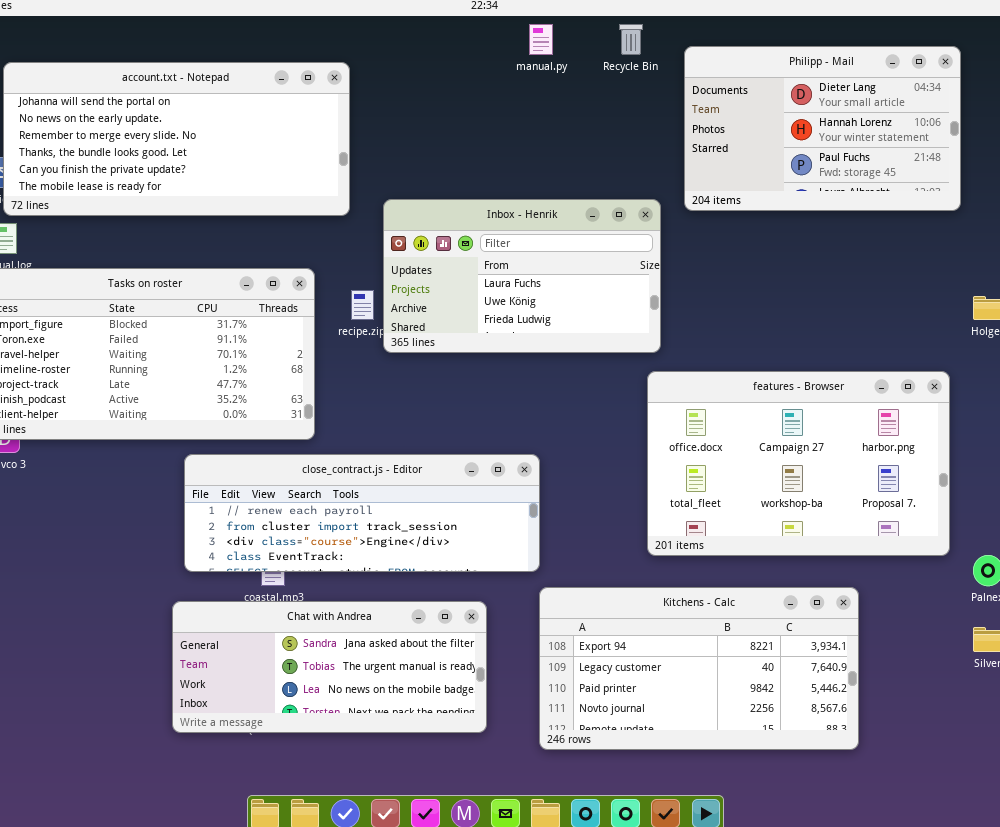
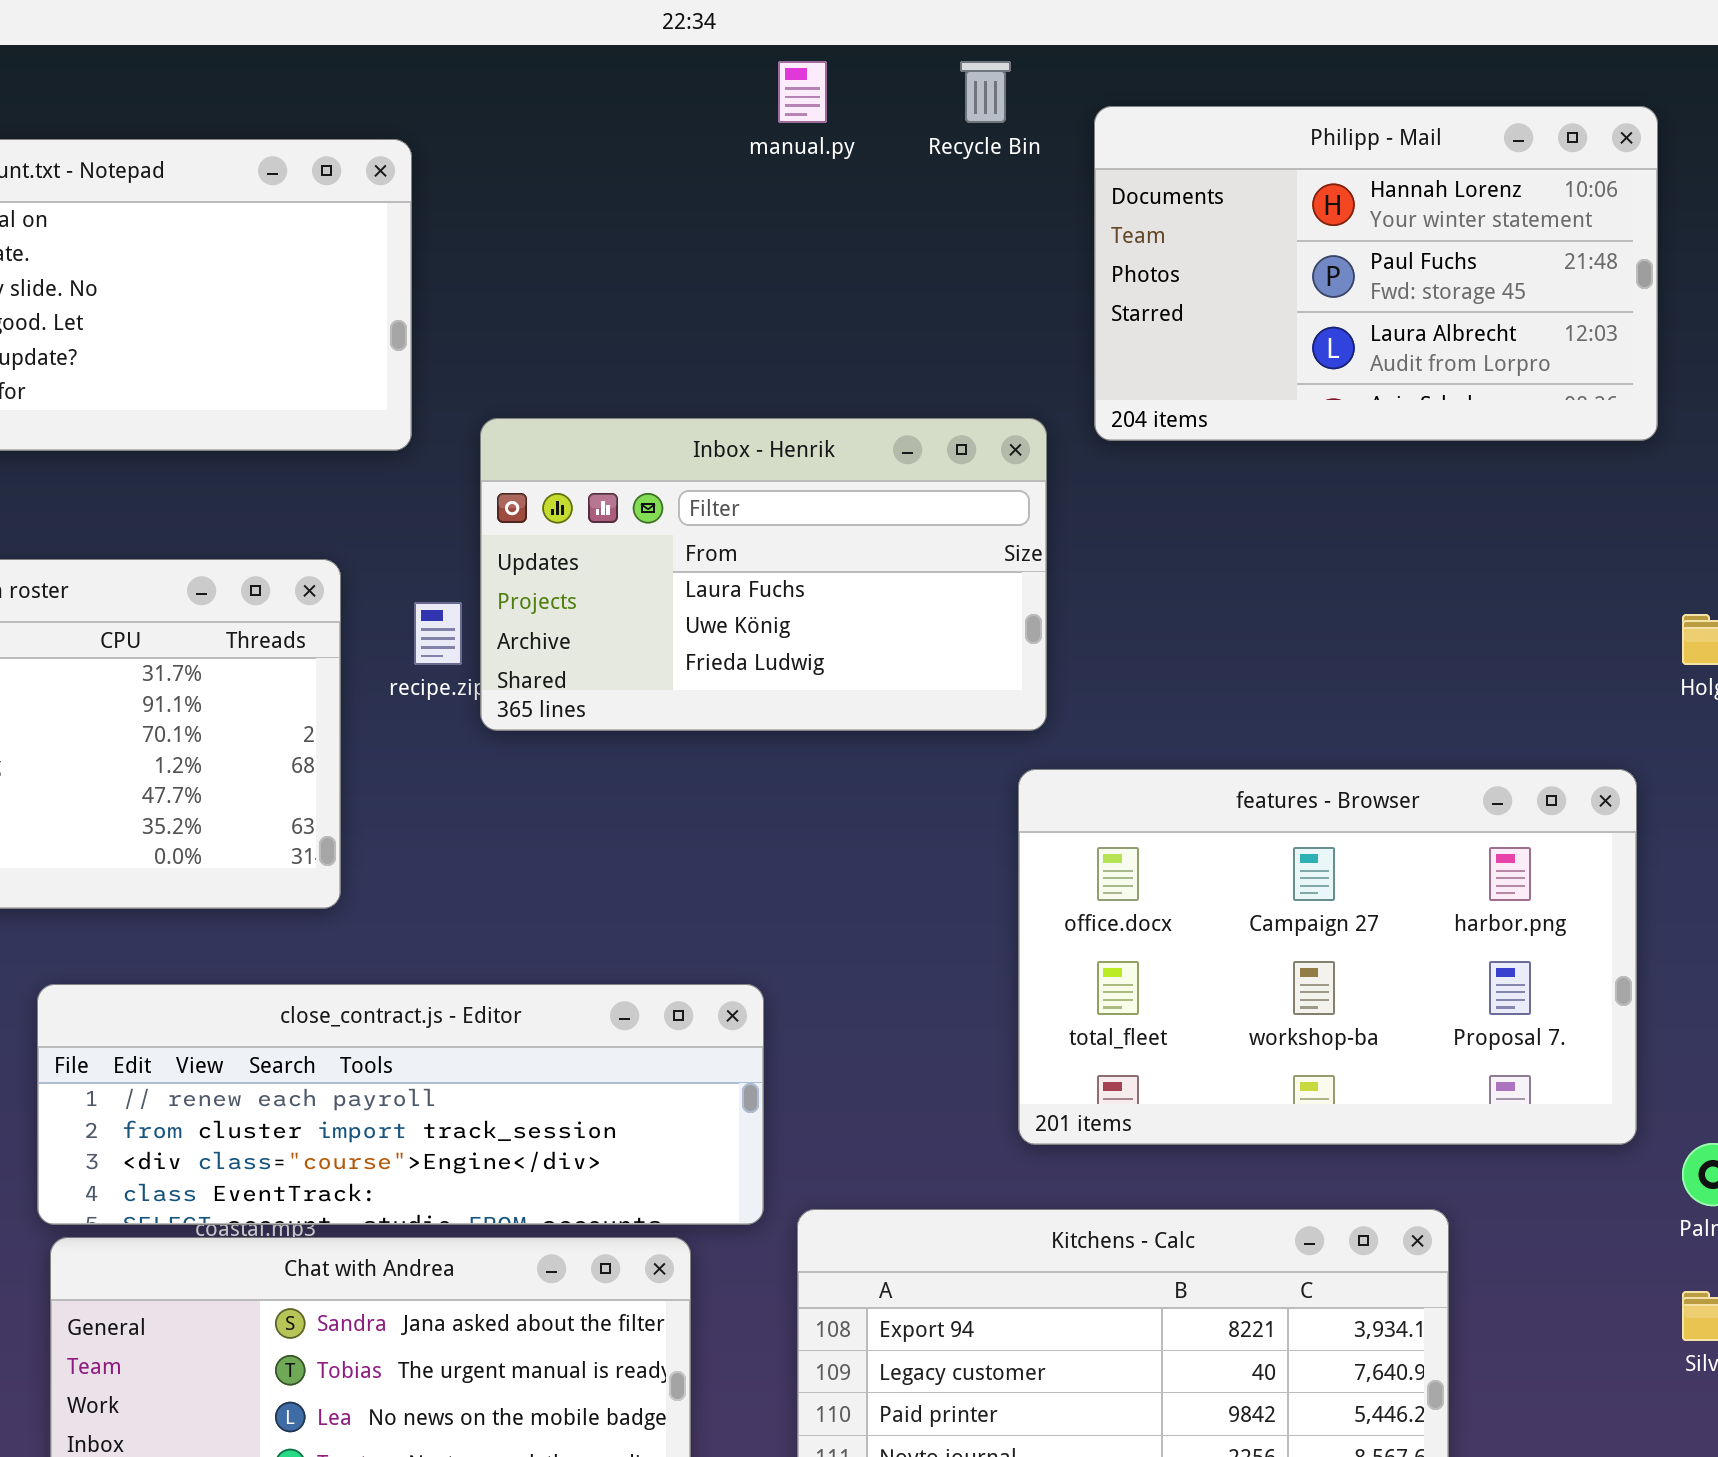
Philipp - Mail: [684,46,961,211] -> [1094,106,1658,441], scrolled down 1 row
close_contract.js - Editor: [184,454,540,572] -> [37,984,764,1225], moved

